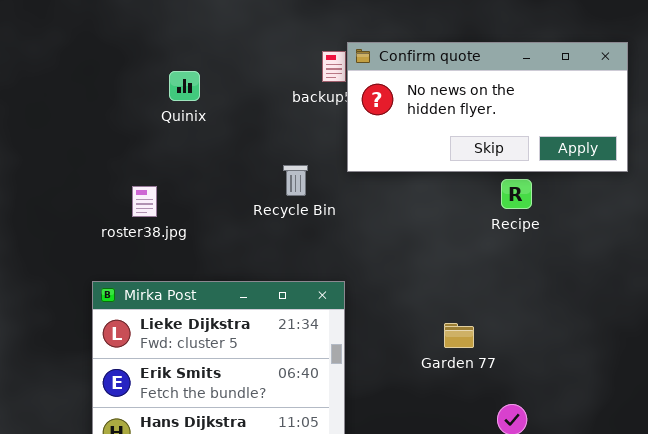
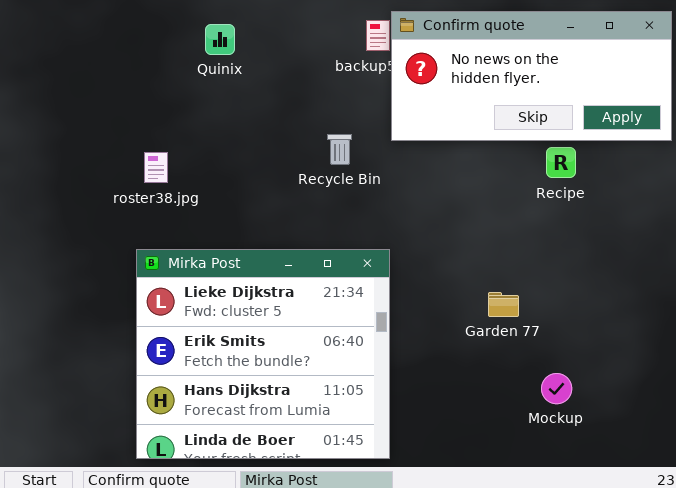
Quinix: [169,71,200,101] -> [205,24,235,55], moved
roster38.jpg: [132,186,157,217] -> [144,152,168,183], moved

